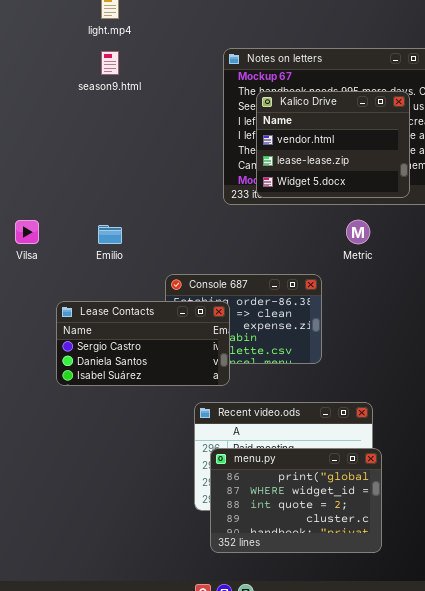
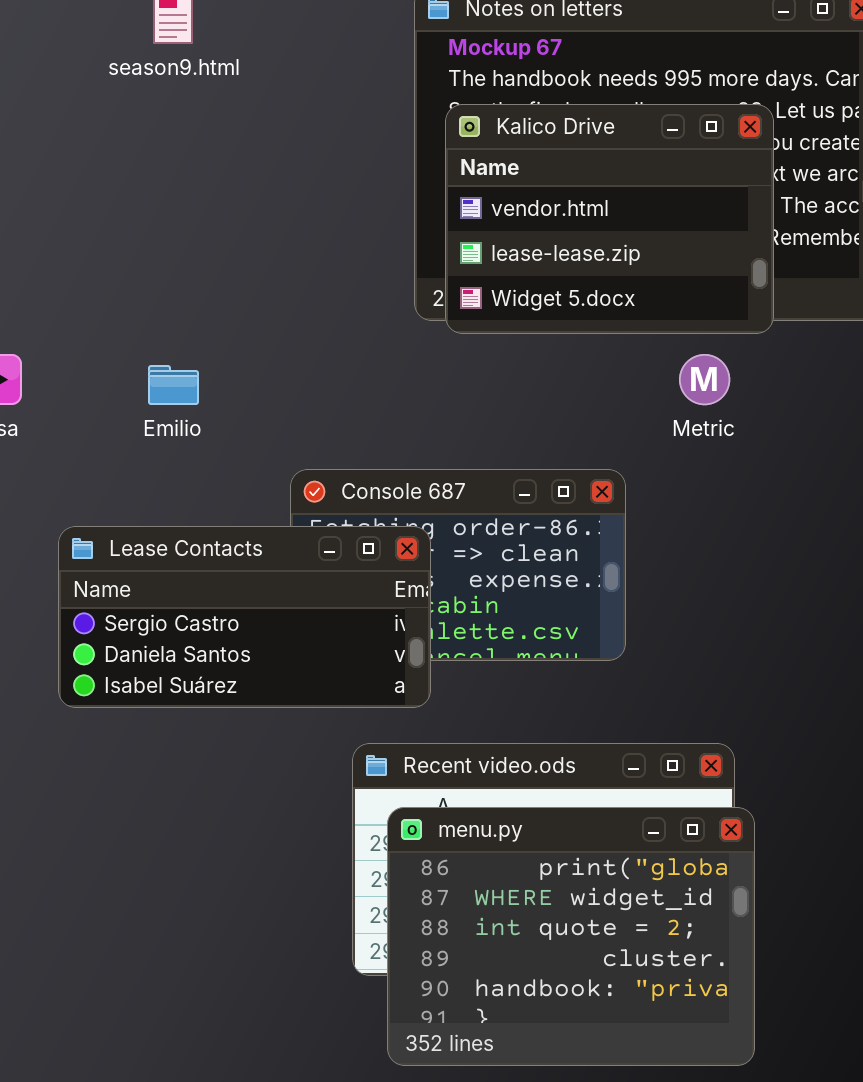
Kalico Drive: [256,91,410,198] -> [445,104,774,334], moved
menu.py: [210,448,382,553] -> [387,807,755,1066], resized

